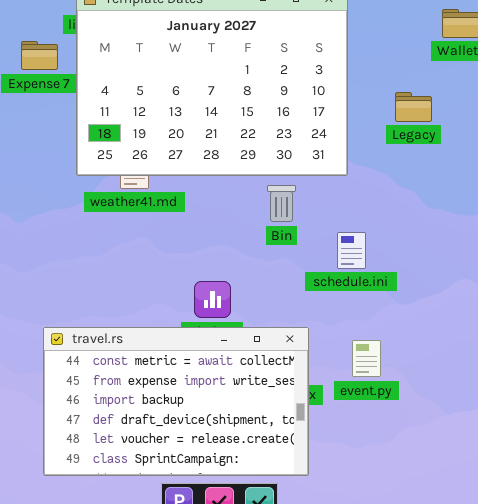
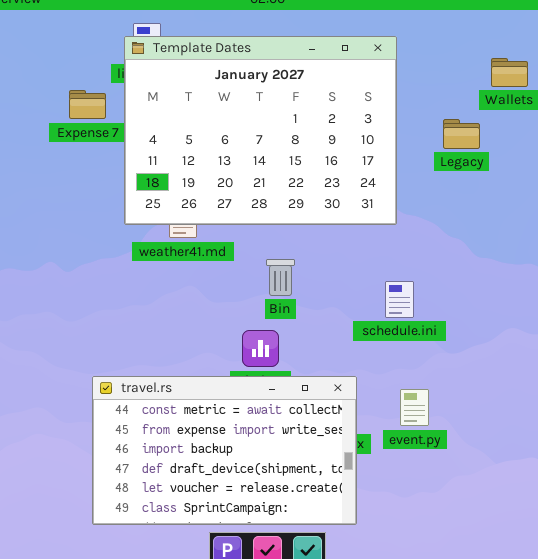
Legacy: [395,92,432,122] -> [443,119,480,149], moved
Bin: [267,185,296,222] -> [266,259,295,296], moved

